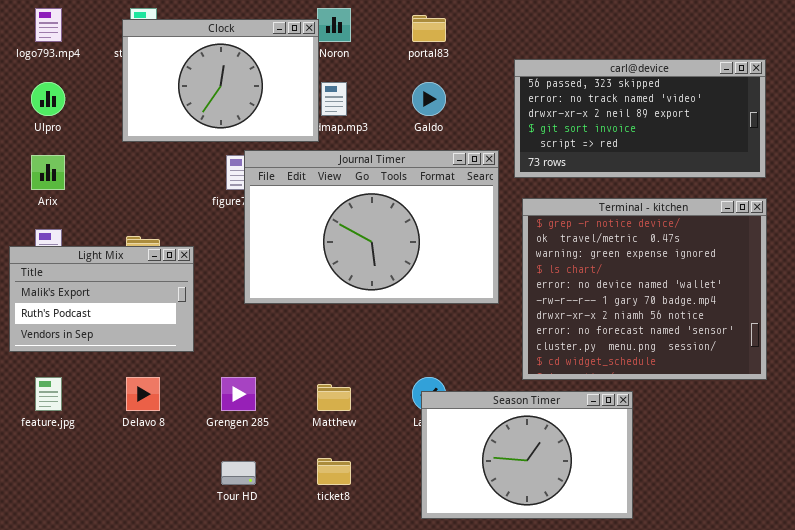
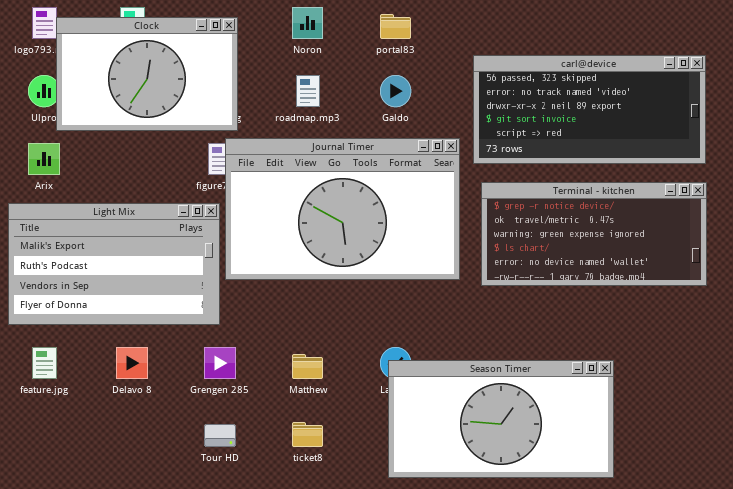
Clock: [122,19,319,142] -> [56,17,238,131], moved
Terminal - kitchen: [522,198,767,380] -> [481,182,707,286], resized
Light Mix: [9,246,194,352] -> [8,203,220,325], resized
Season Timer: [421,391,633,519] -> [388,360,614,478], resized

